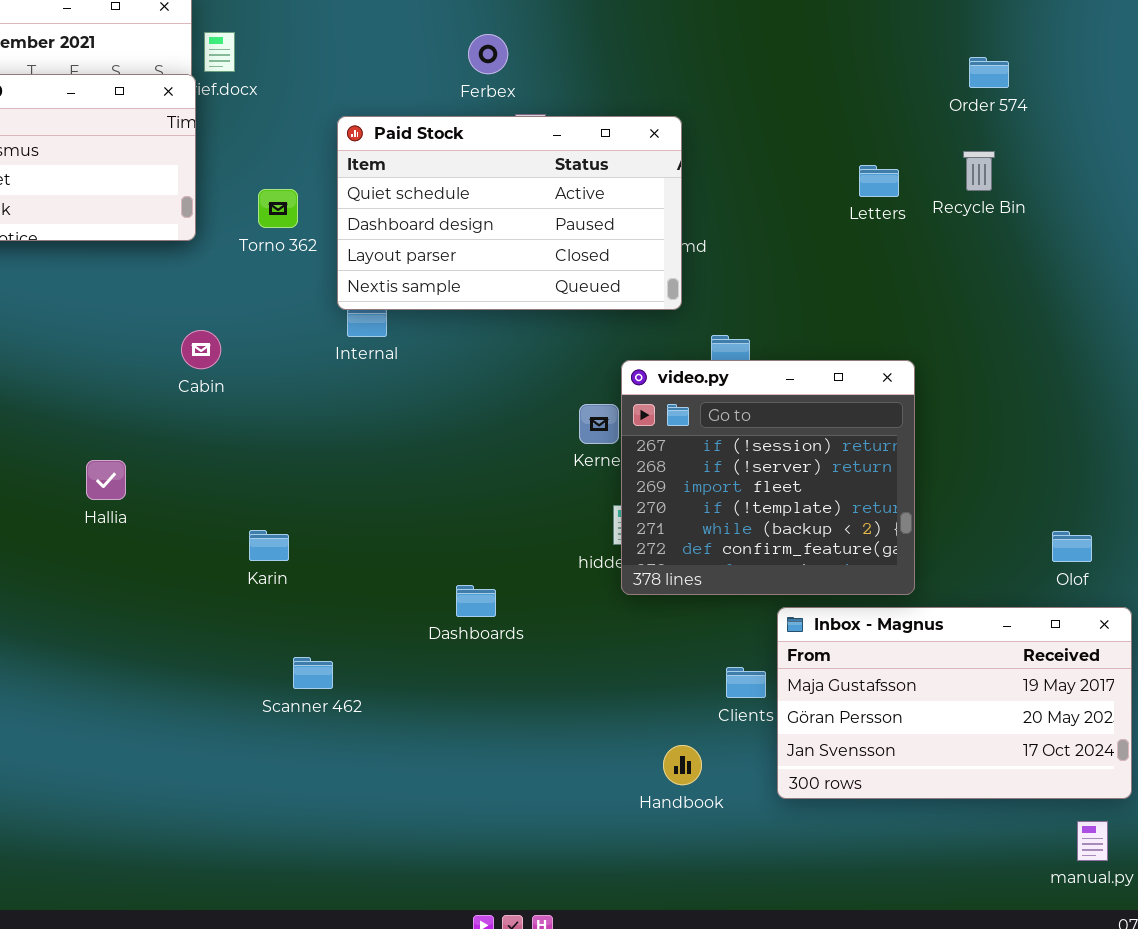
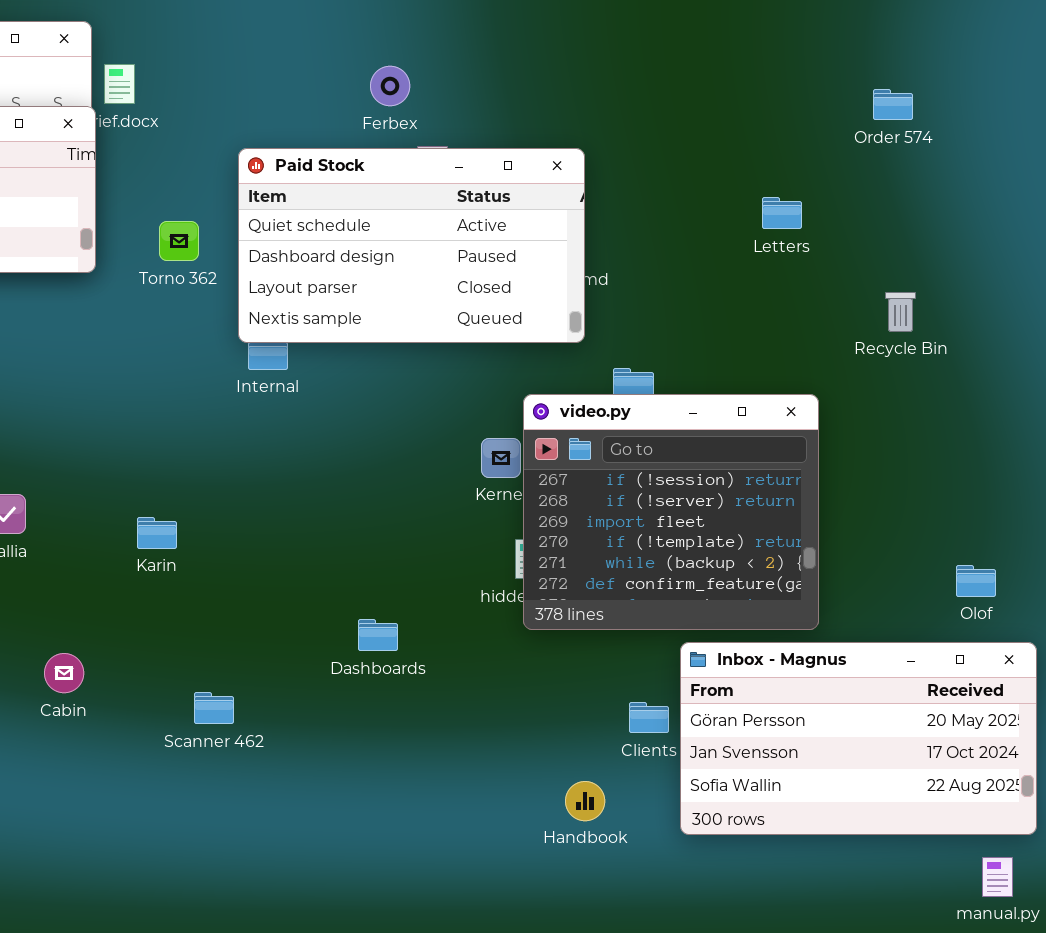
Recycle Bin: [963,151,995,191] -> [885,292,916,332], moved
Cabin: [181,330,221,369] -> [44,653,84,693], moved
Karin: [249,530,289,561] -> [137,517,177,549], moved
Inbox - Magnus: [777,607,1132,799] -> [680,642,1037,835], scrolled down 1 row

